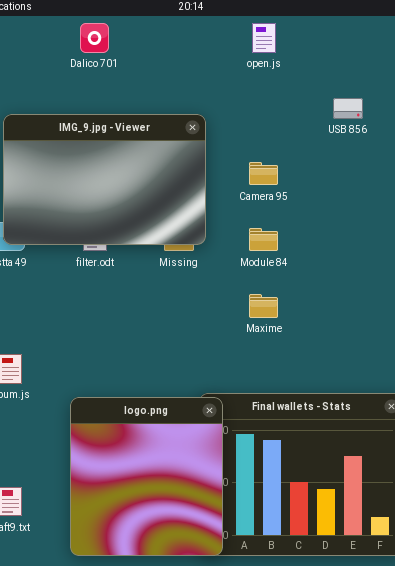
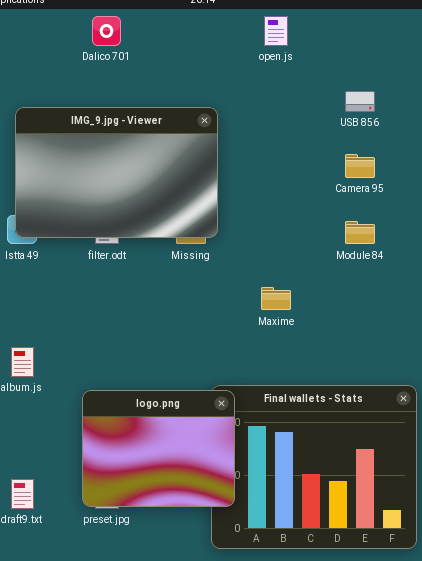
Camera 95: [249,162,278,185] -> [345,154,375,178], moved
Module 84: [249,228,278,251] -> [345,221,375,244], moved
logo.png: [70,397,223,556] -> [82,390,235,507], resized

